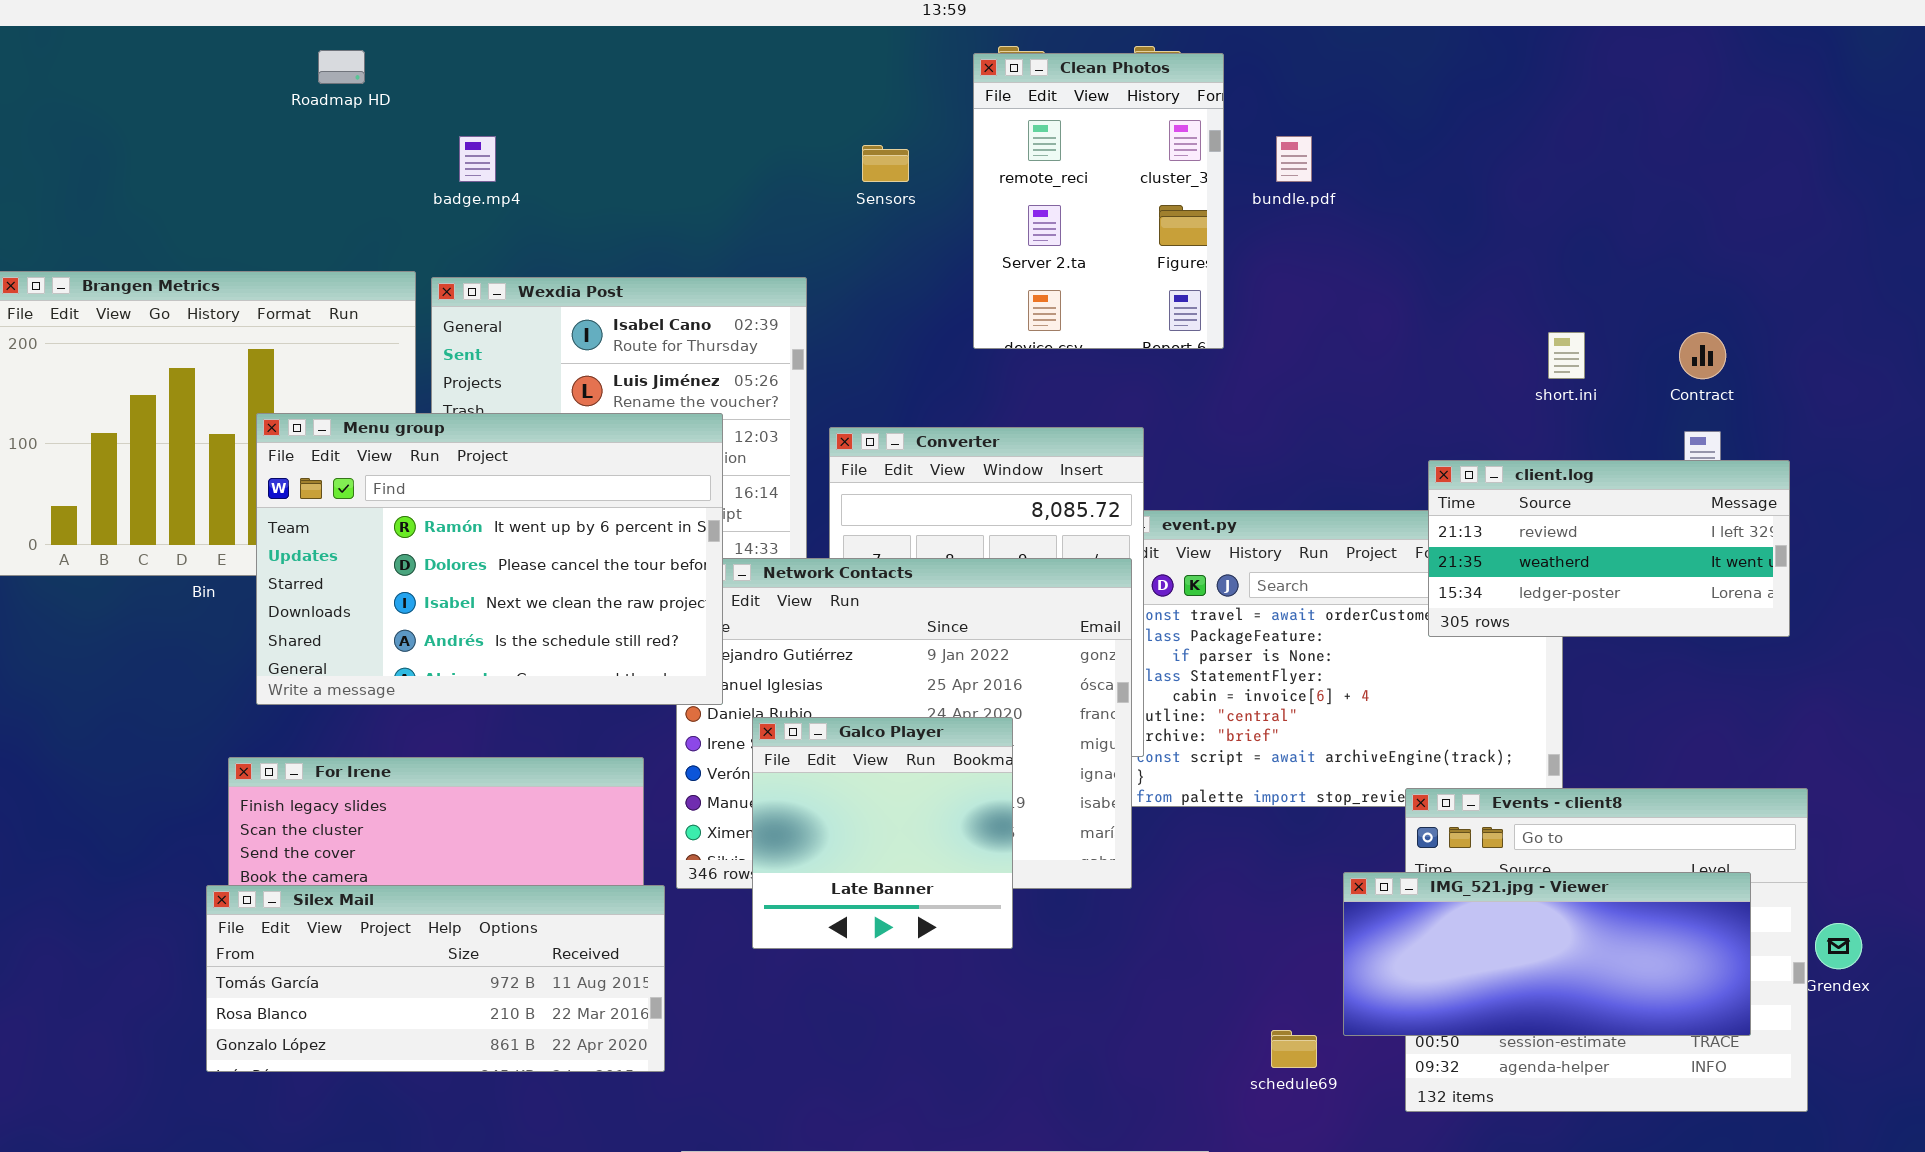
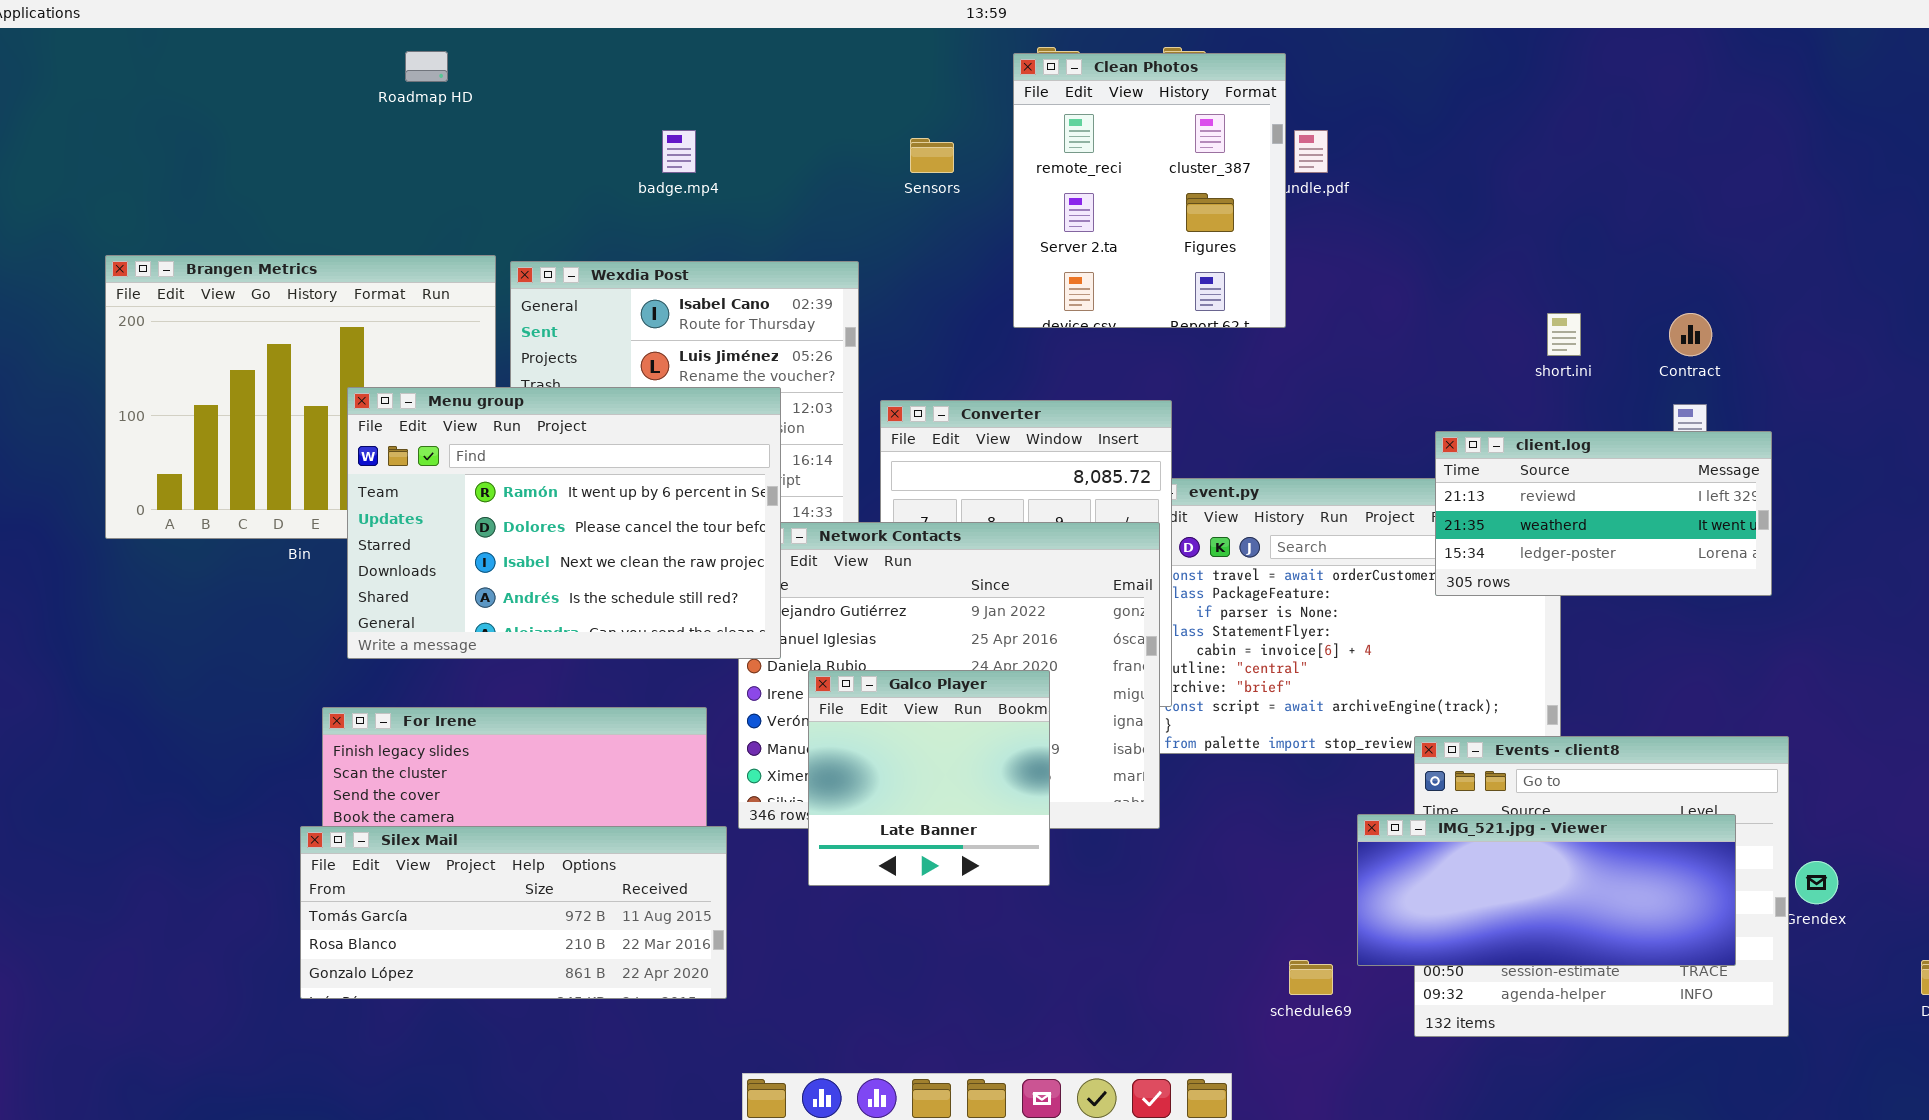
Clean Photos: [973,53,1224,349] -> [1013,53,1286,328], resized
badge.mp4: [459,136,496,182] -> [662,130,696,173], moved

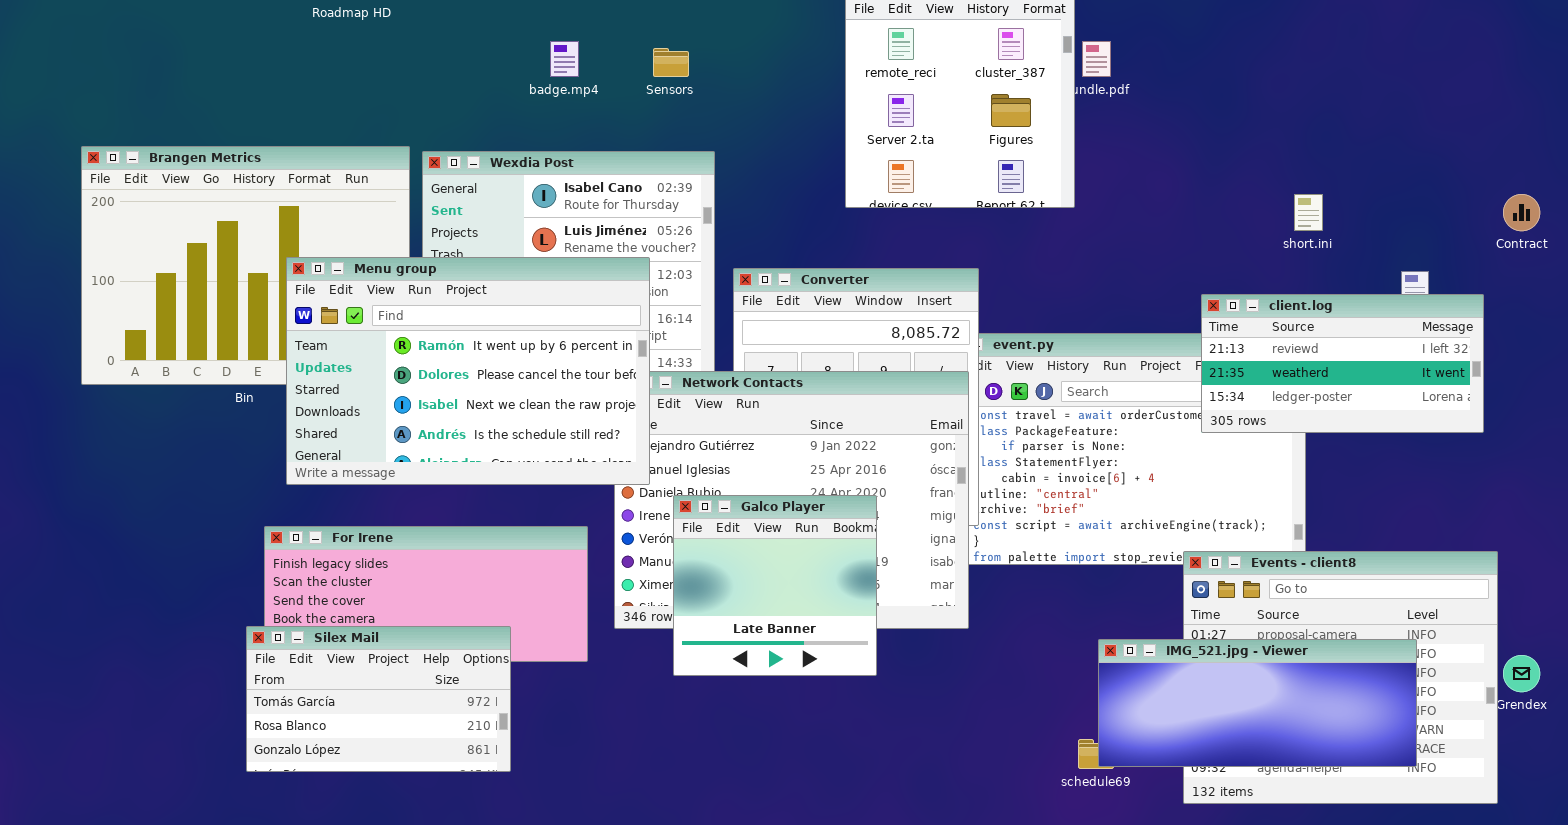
Sensors: [910,138,954,173] -> [653,48,689,77], moved
Contract: [1669,313,1712,356] -> [1503,194,1540,231], moved
IMG_521.jpg - Viewer: [1357,814,1736,966] -> [1098,639,1417,767], moved
Silex Mail: [300,826,727,999] -> [246,626,511,772], resized

